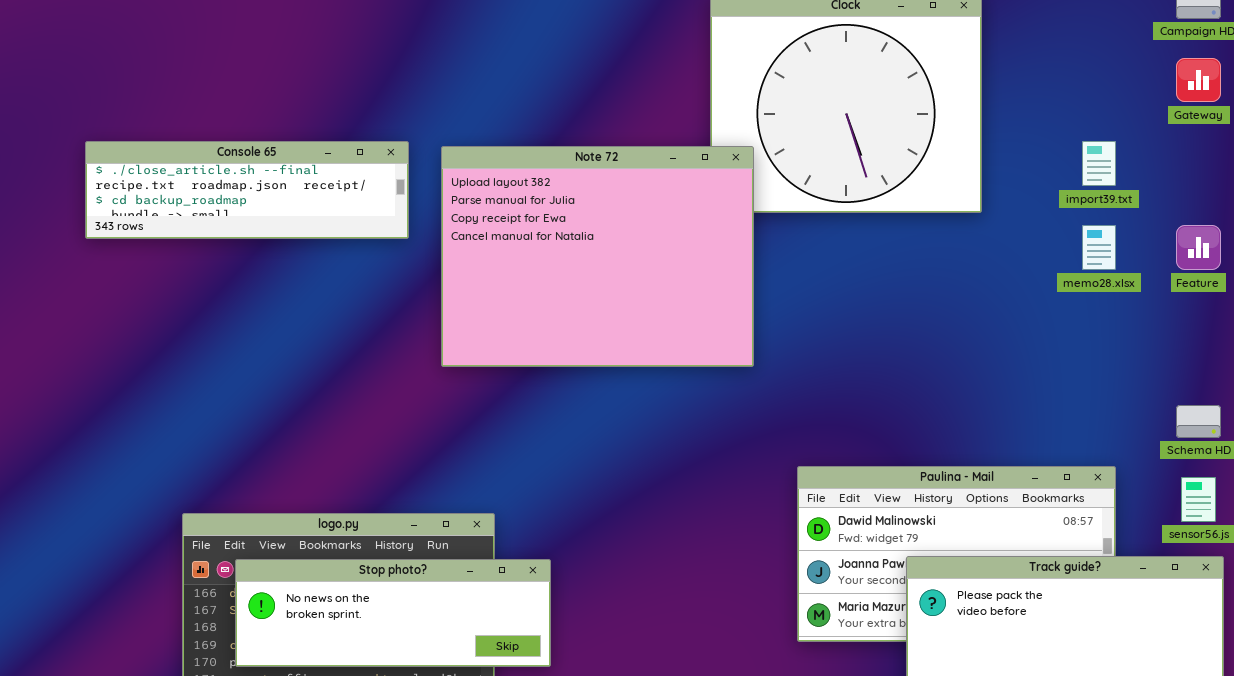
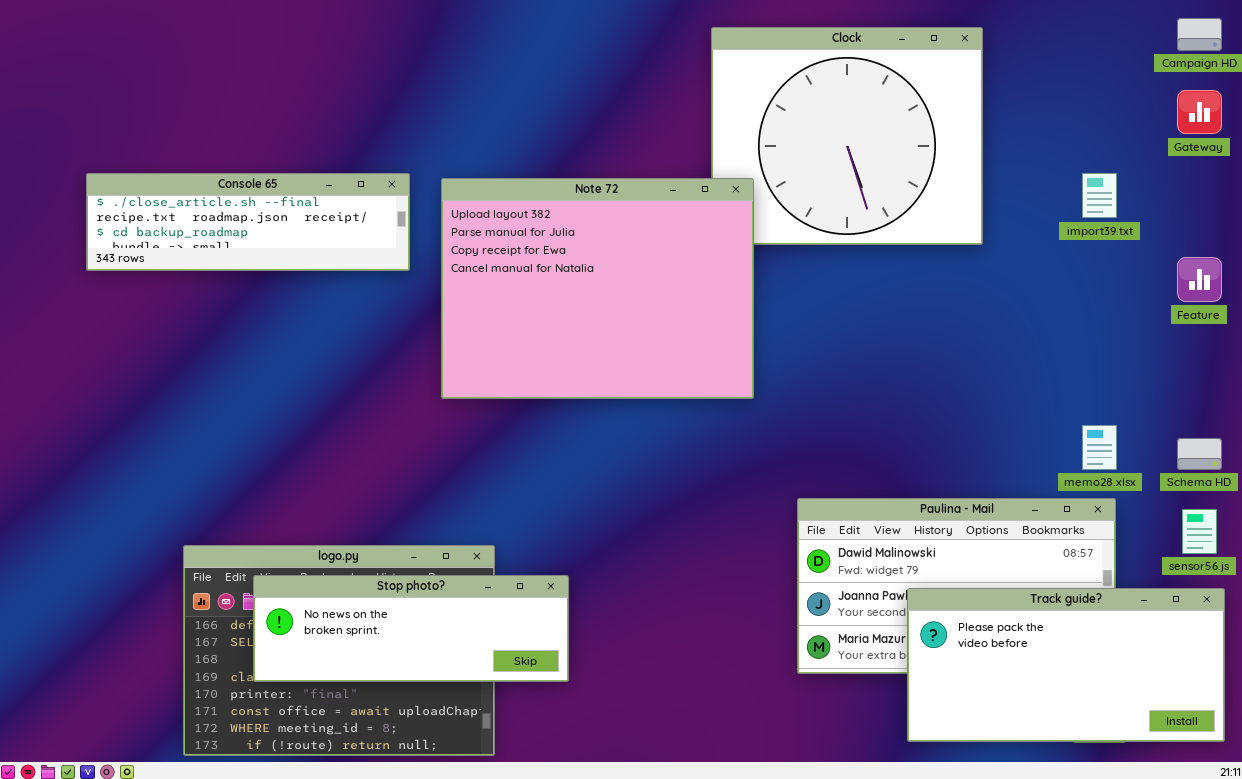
memo28.xlsx: [1082,225,1116,270] -> [1082,425,1117,470], moved
Stop photo?: [235,559,551,667] -> [253,575,569,682], moved

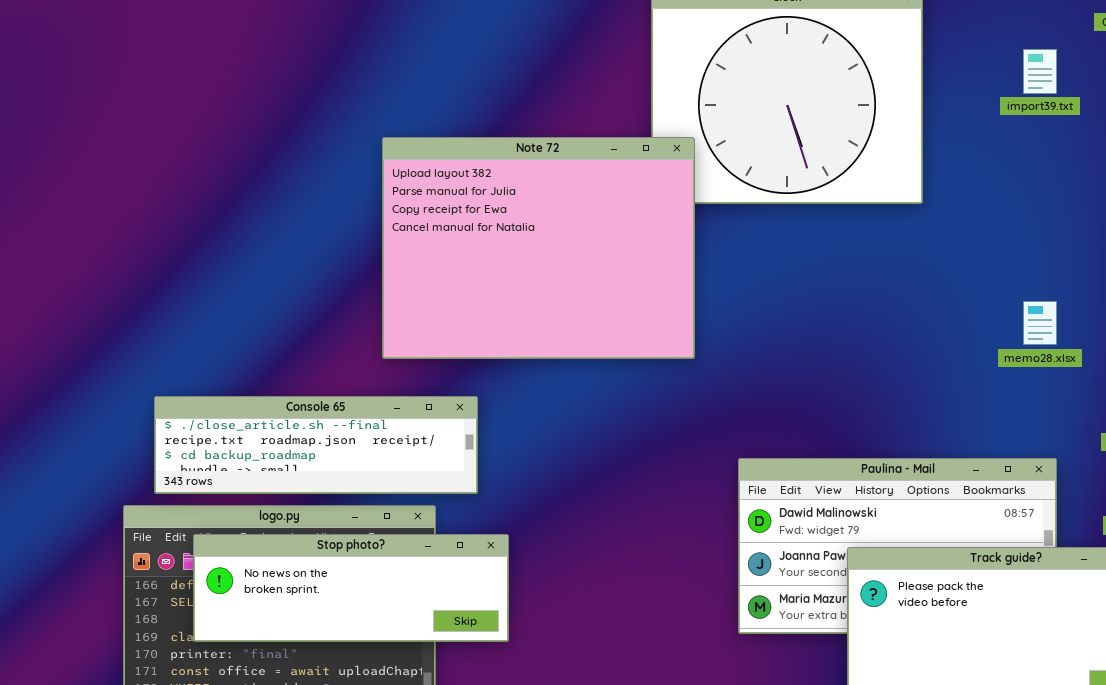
Console 65: [86,173,410,271] -> [154,396,478,494], moved
import39.txt: [1082,173,1117,218] -> [1023,49,1057,94], moved
memo28.xlsx: [1082,425,1117,470] -> [1023,301,1057,345], moved

